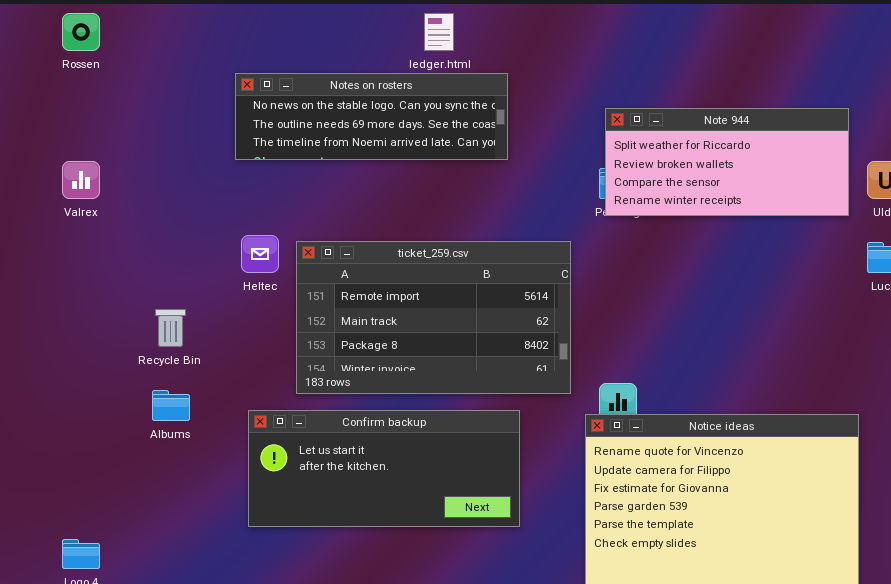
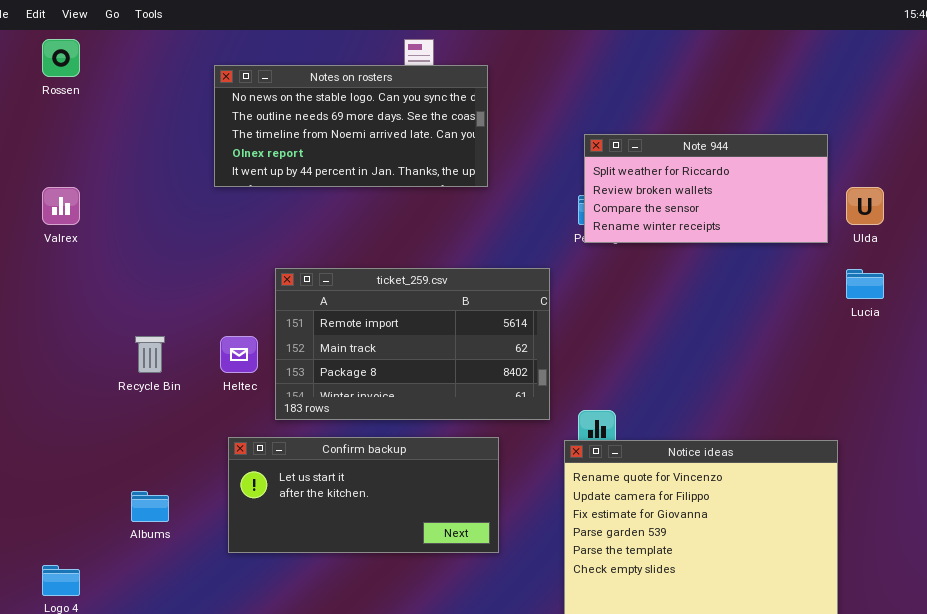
Notes on rosters: [235,73,508,160] -> [214,65,488,187], resized
Heltec: [241,235,279,273] -> [220,336,258,373], moved
Albums: [152,390,190,421] -> [131,491,169,522], moved

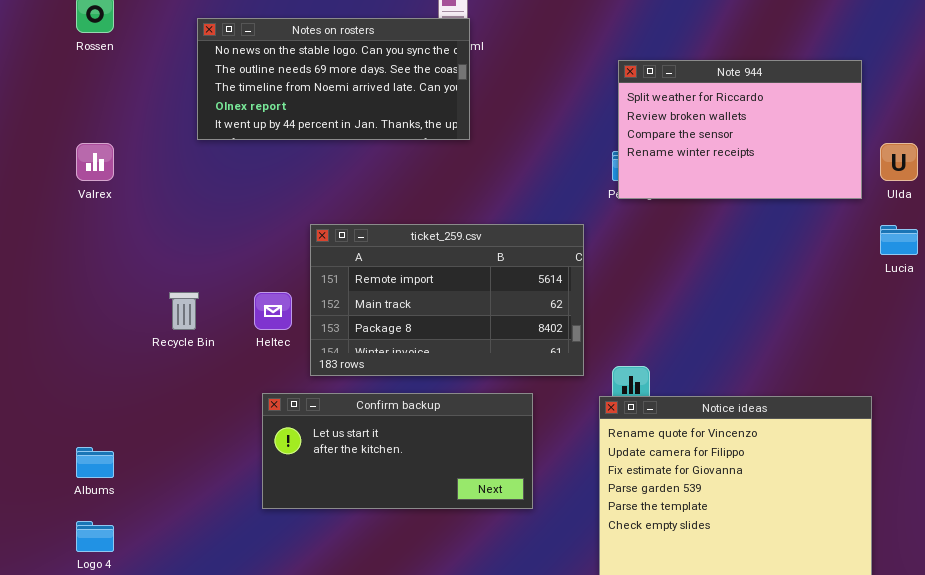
Notes on rosters: [214,65,488,187] -> [197,18,470,140], moved
Note 944: [584,134,828,243] -> [618,60,862,199], resized
Albums: [131,491,169,522] -> [76,447,114,478], moved

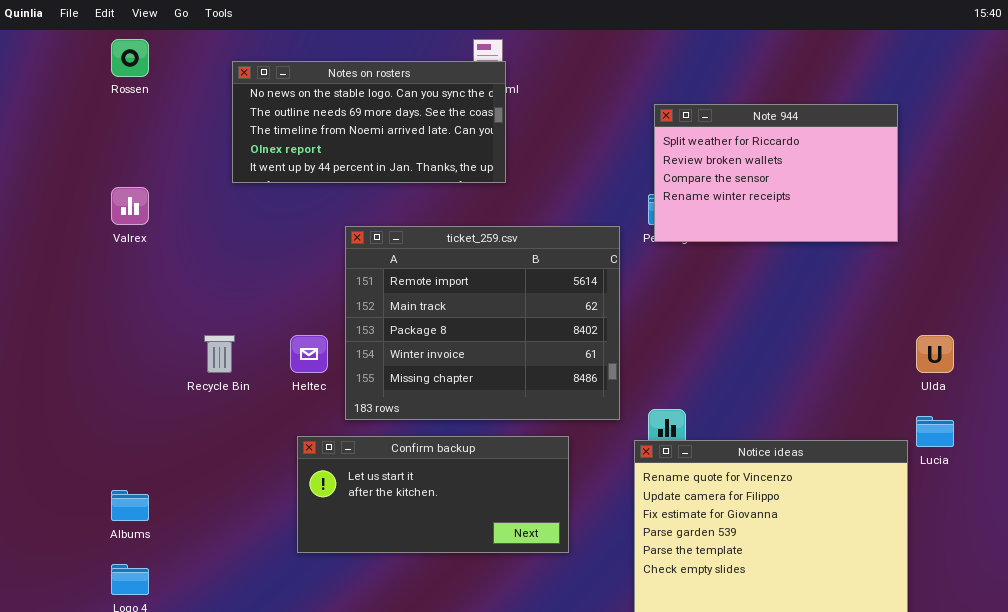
Ulda: [880,143,918,181] -> [916,335,954,373], moved
ticket_259.csv: [310,224,584,376] -> [345,226,620,420], resized
Lucia: [880,225,918,255] -> [916,416,954,447], moved

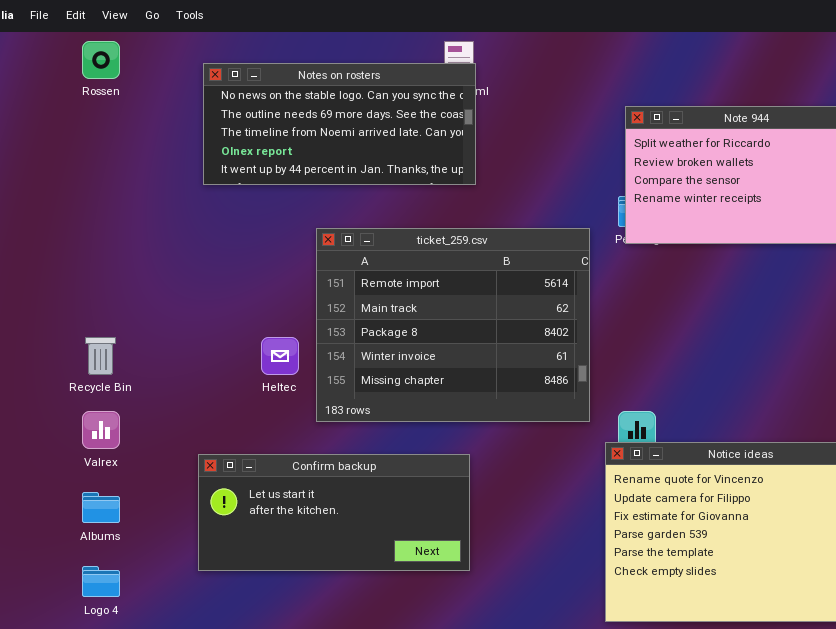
Valrex: [111,187,149,225] -> [82,411,120,449], moved
Recycle Bin: [204,335,235,373] -> [85,337,116,375], moved
Confirm backup: [297,436,569,553] -> [198,454,470,571], moved

